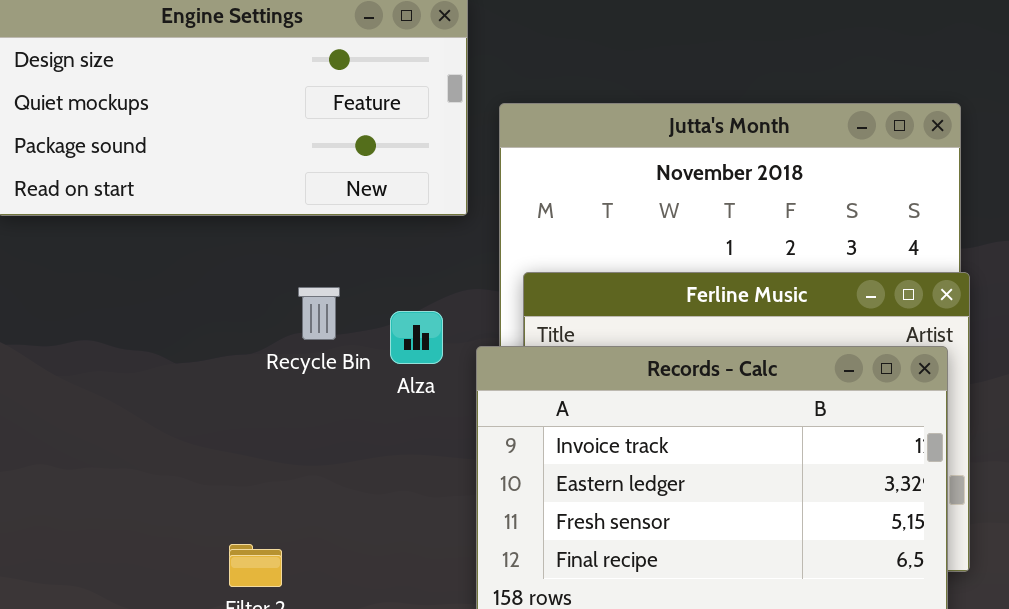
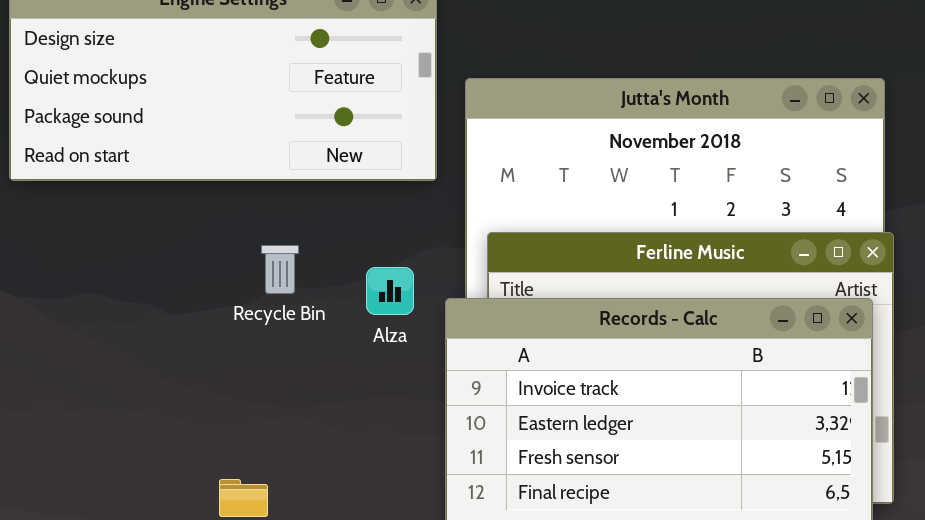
Recycle Bin: [298,287,340,340] -> [261,245,299,294], moved

